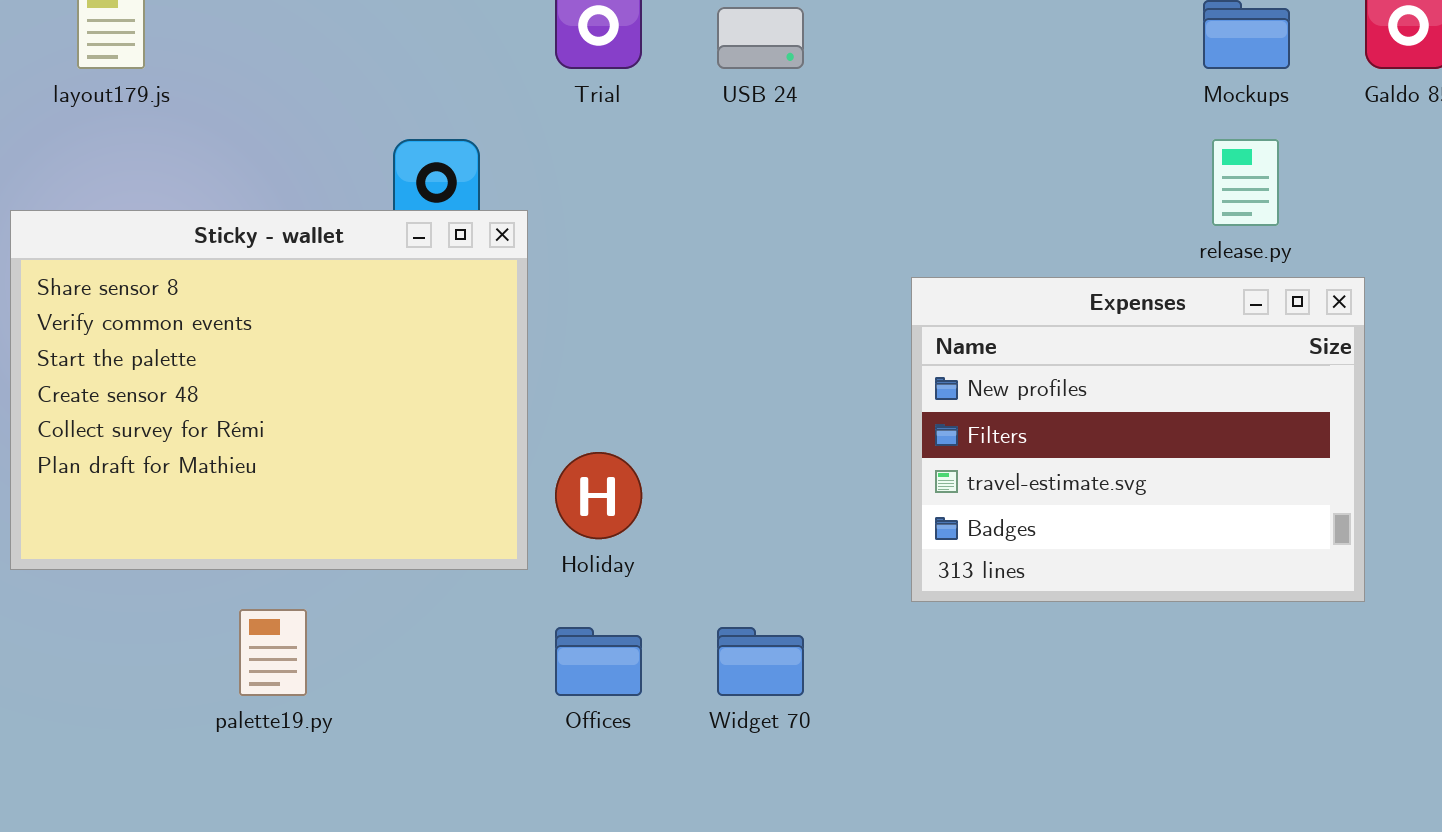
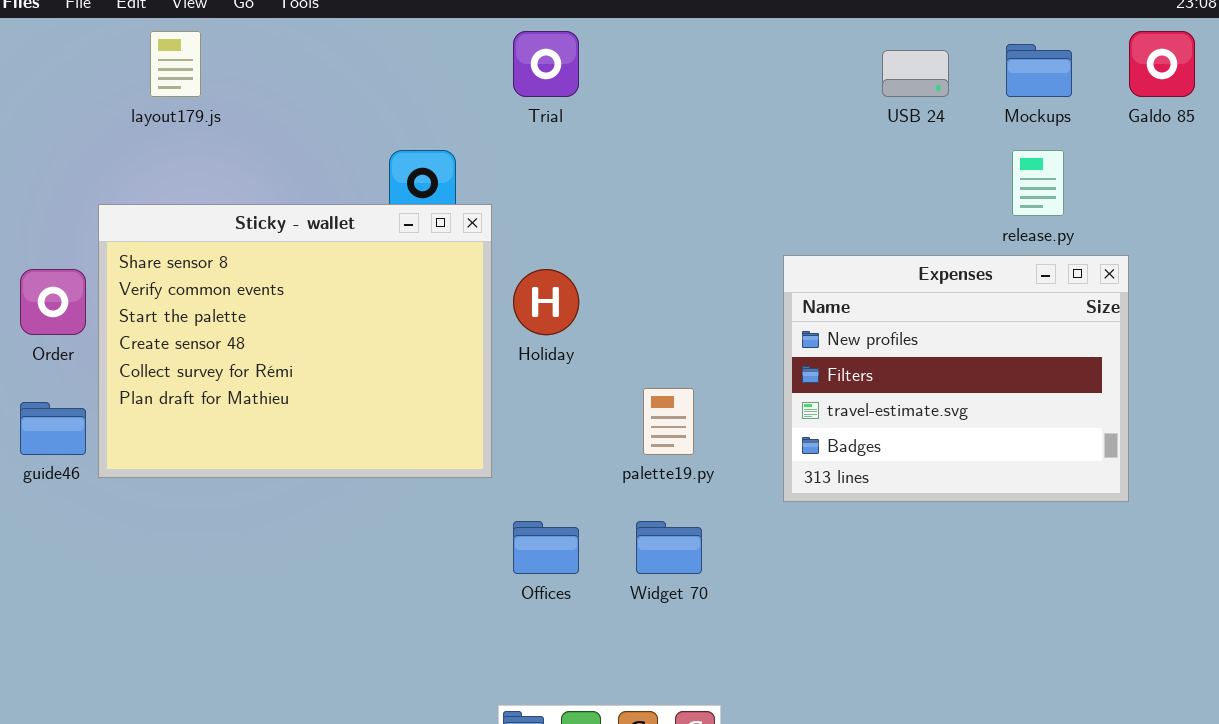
USB 24: [717,7,804,69] -> [882,50,949,97], moved
Holiday: [555,452,642,539] -> [513,269,579,335], moved
palette19.py: [239,609,307,696] -> [643,388,694,455], moved

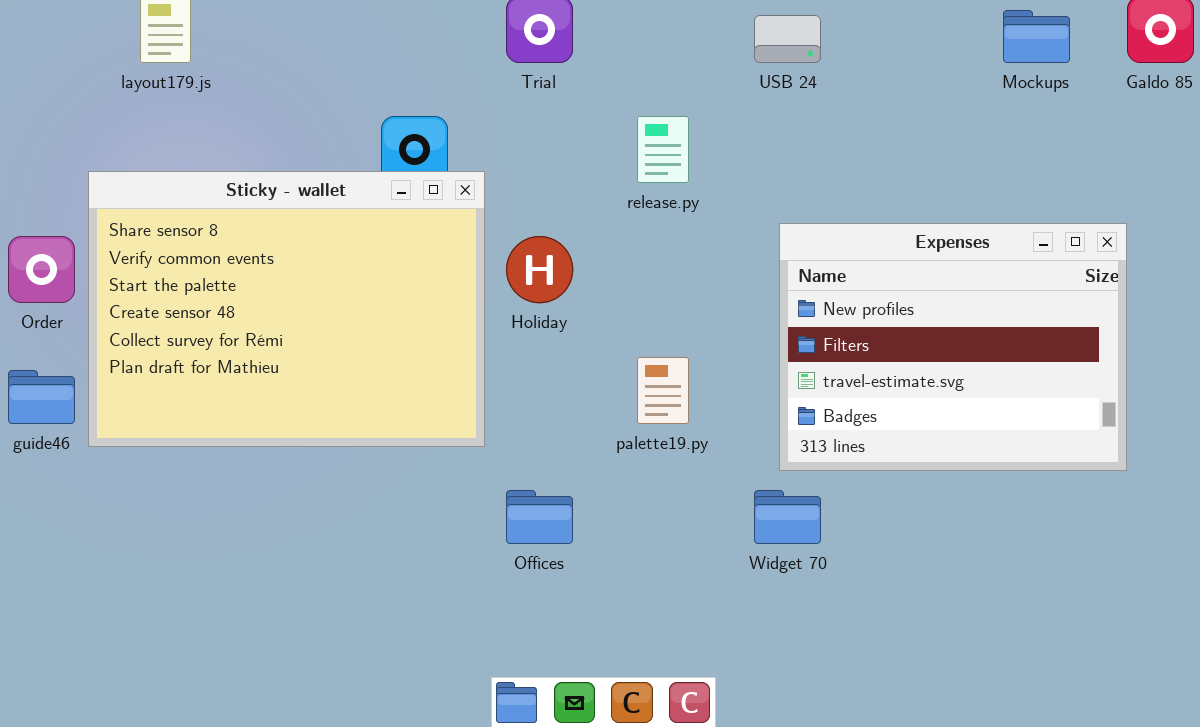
USB 24: [882,50,949,97] -> [754,15,821,63], moved
release.py: [1012,150,1064,216] -> [637,116,689,183], moved
Widget 70: [636,521,702,574] -> [754,490,821,544], moved

